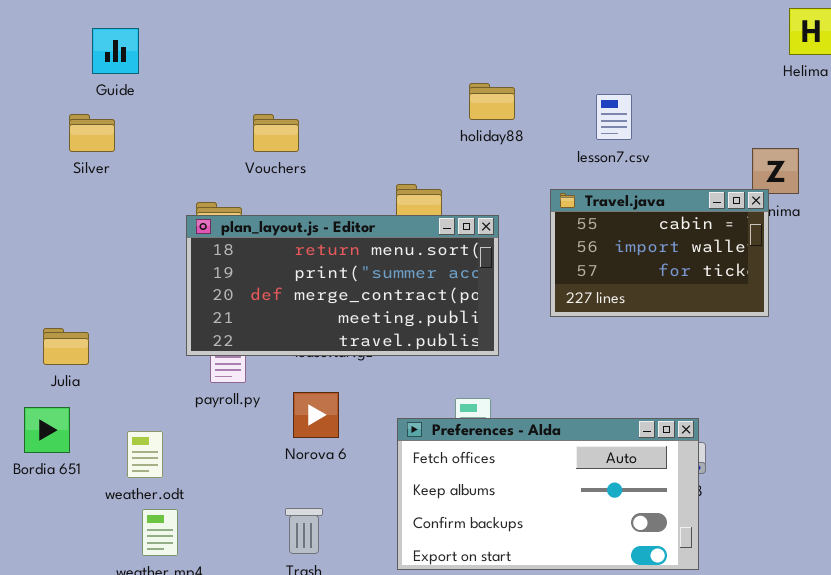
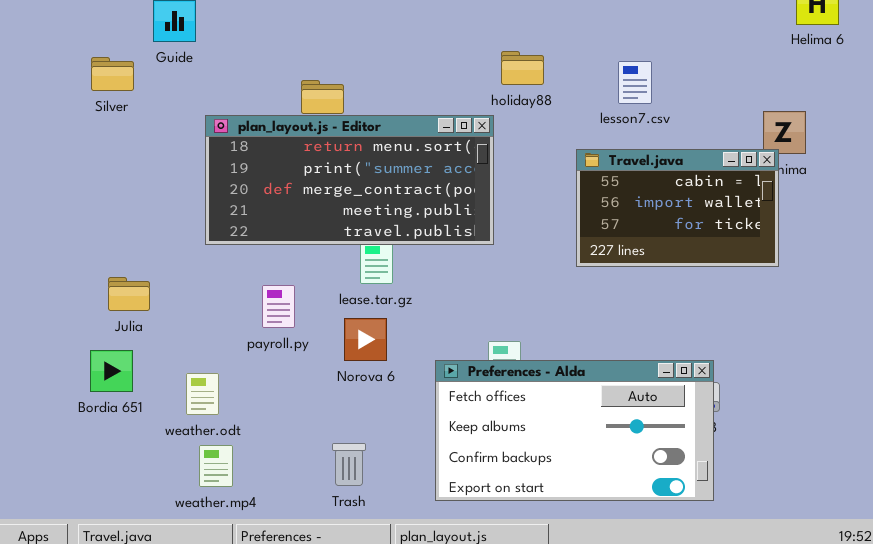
Silver: [69,114,115,152] -> [91,57,134,91], moved
plan_layout.js - Editor: [186,215,499,356] -> [205,115,494,245], moved
Norova 6: [293,392,339,438] -> [344,318,387,361], moved

